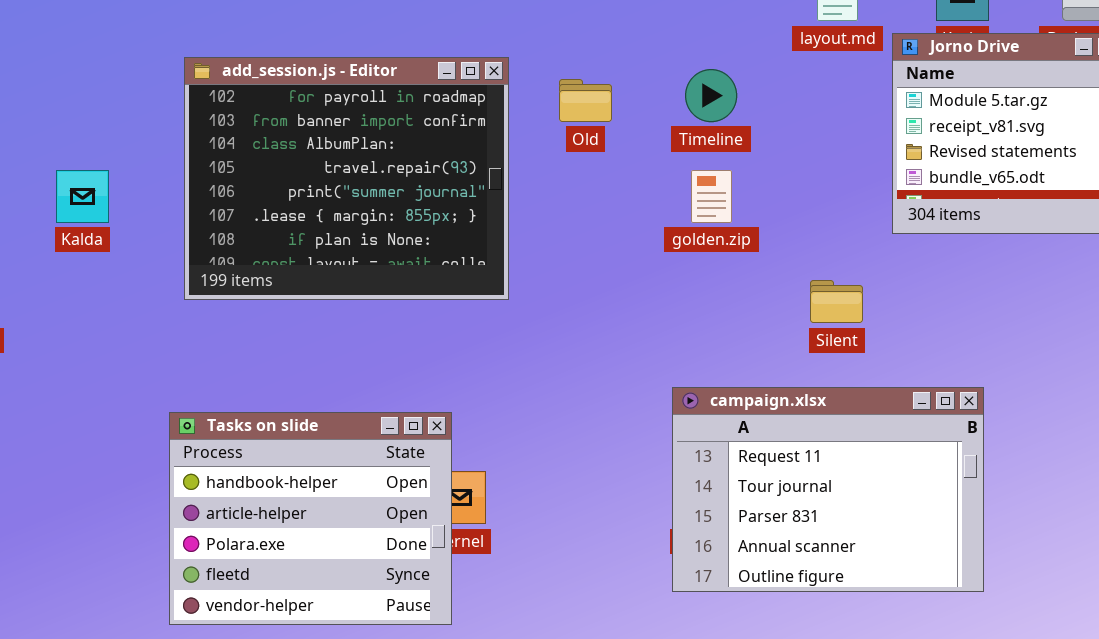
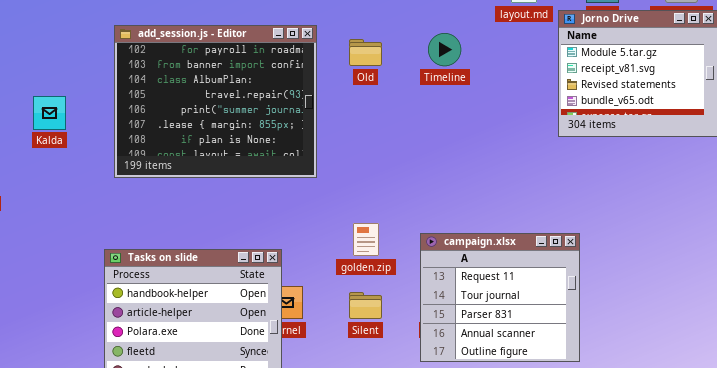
golden.zip: [691,170,732,223] -> [353,223,379,256], moved
Silent: [810,280,863,323] -> [349,292,382,319], moved
campaign.xlsx: [672,387,984,592] -> [420,233,580,362], resized

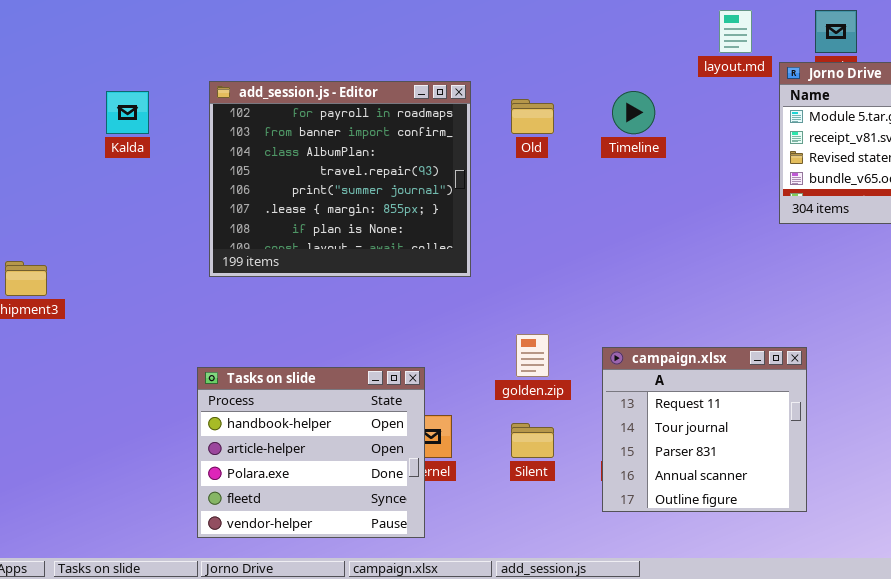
Kalda: [33,96,66,130] -> [106,91,149,134], moved

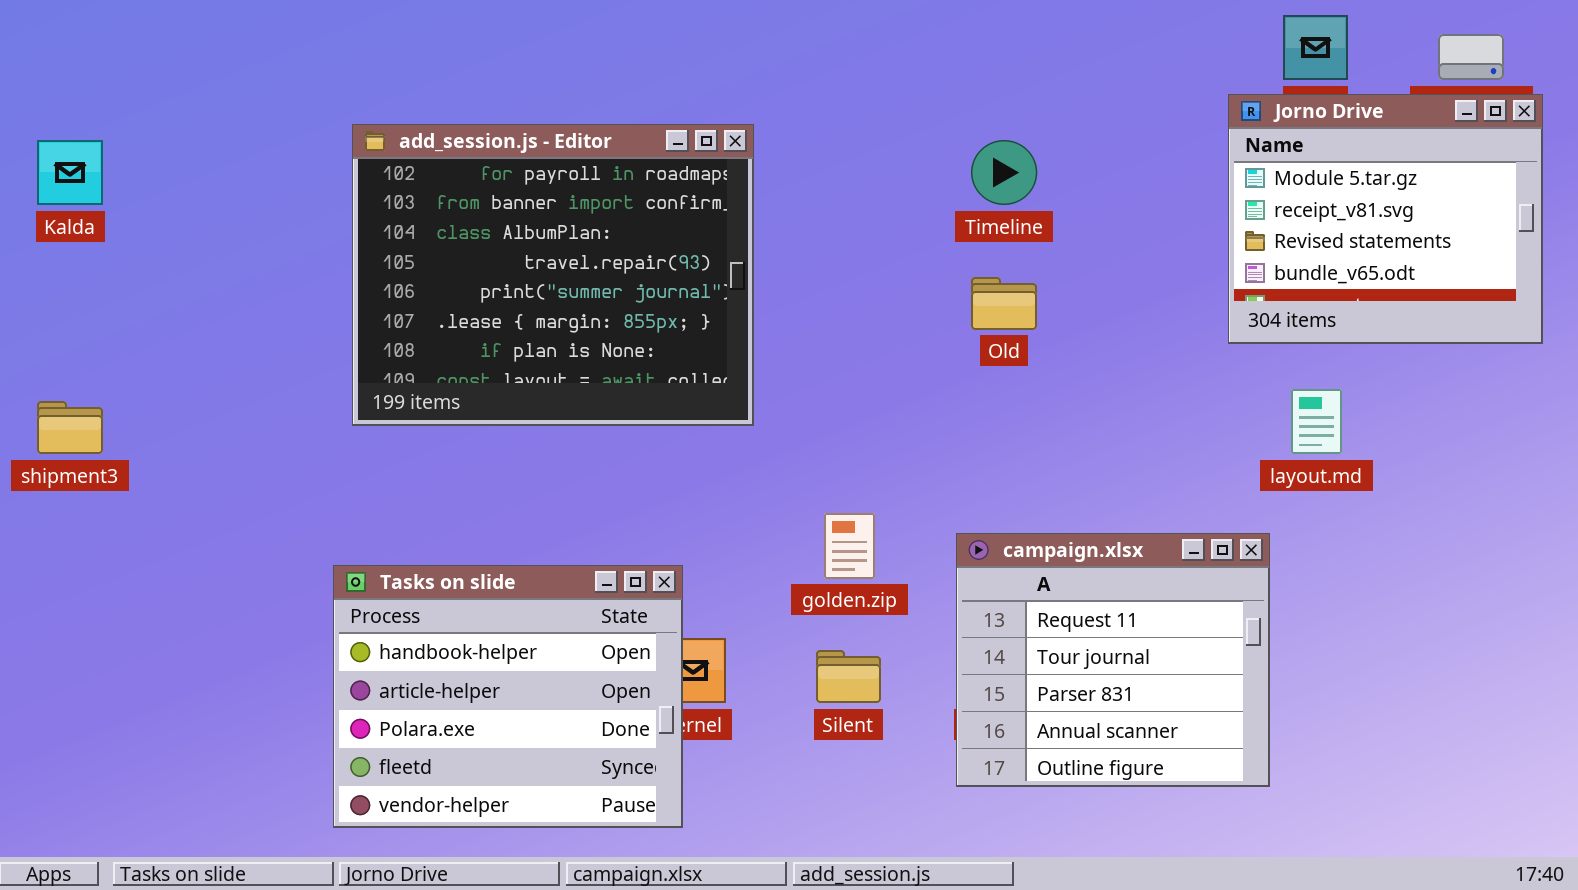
layout.md: [719,10,752,53] -> [1291,389,1342,454], moved
Kalda: [106,91,149,134] -> [37,140,103,205], moved
Old: [511,99,554,134] -> [971,277,1037,330], moved

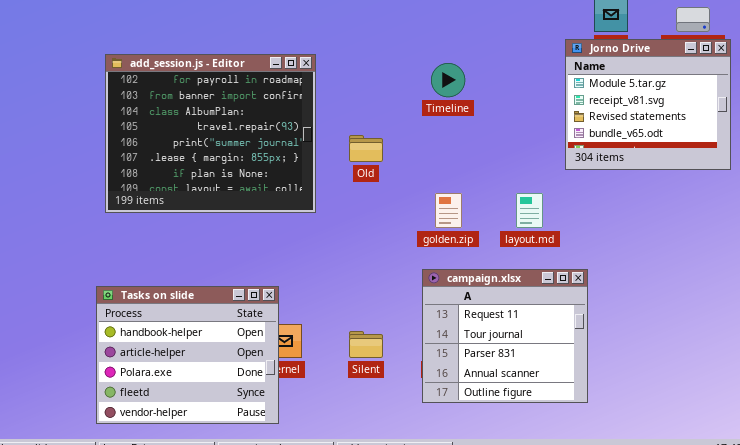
Old: [971,277,1037,330] -> [349,135,383,162], moved
layout.md: [1291,389,1342,454] -> [516,193,543,228], moved
golden.zip: [824,513,875,579] -> [435,193,462,228], moved

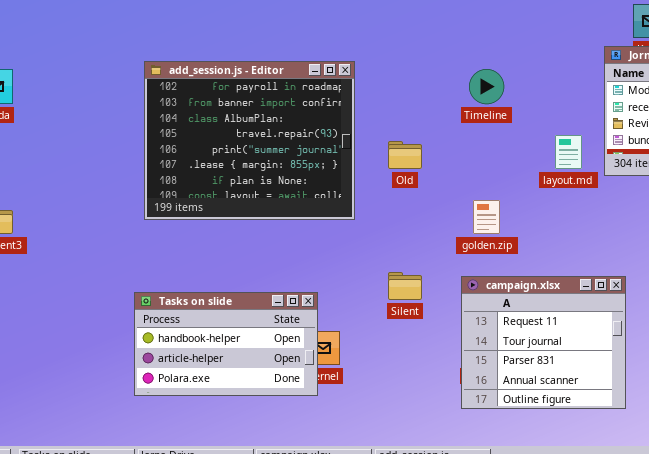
layout.md: [516,193,543,228] -> [555,135,582,169], moved
Tasks on slide: [96,286,279,424] -> [134,292,318,396], resized
Silent: [349,331,383,358] -> [388,272,422,300], moved

